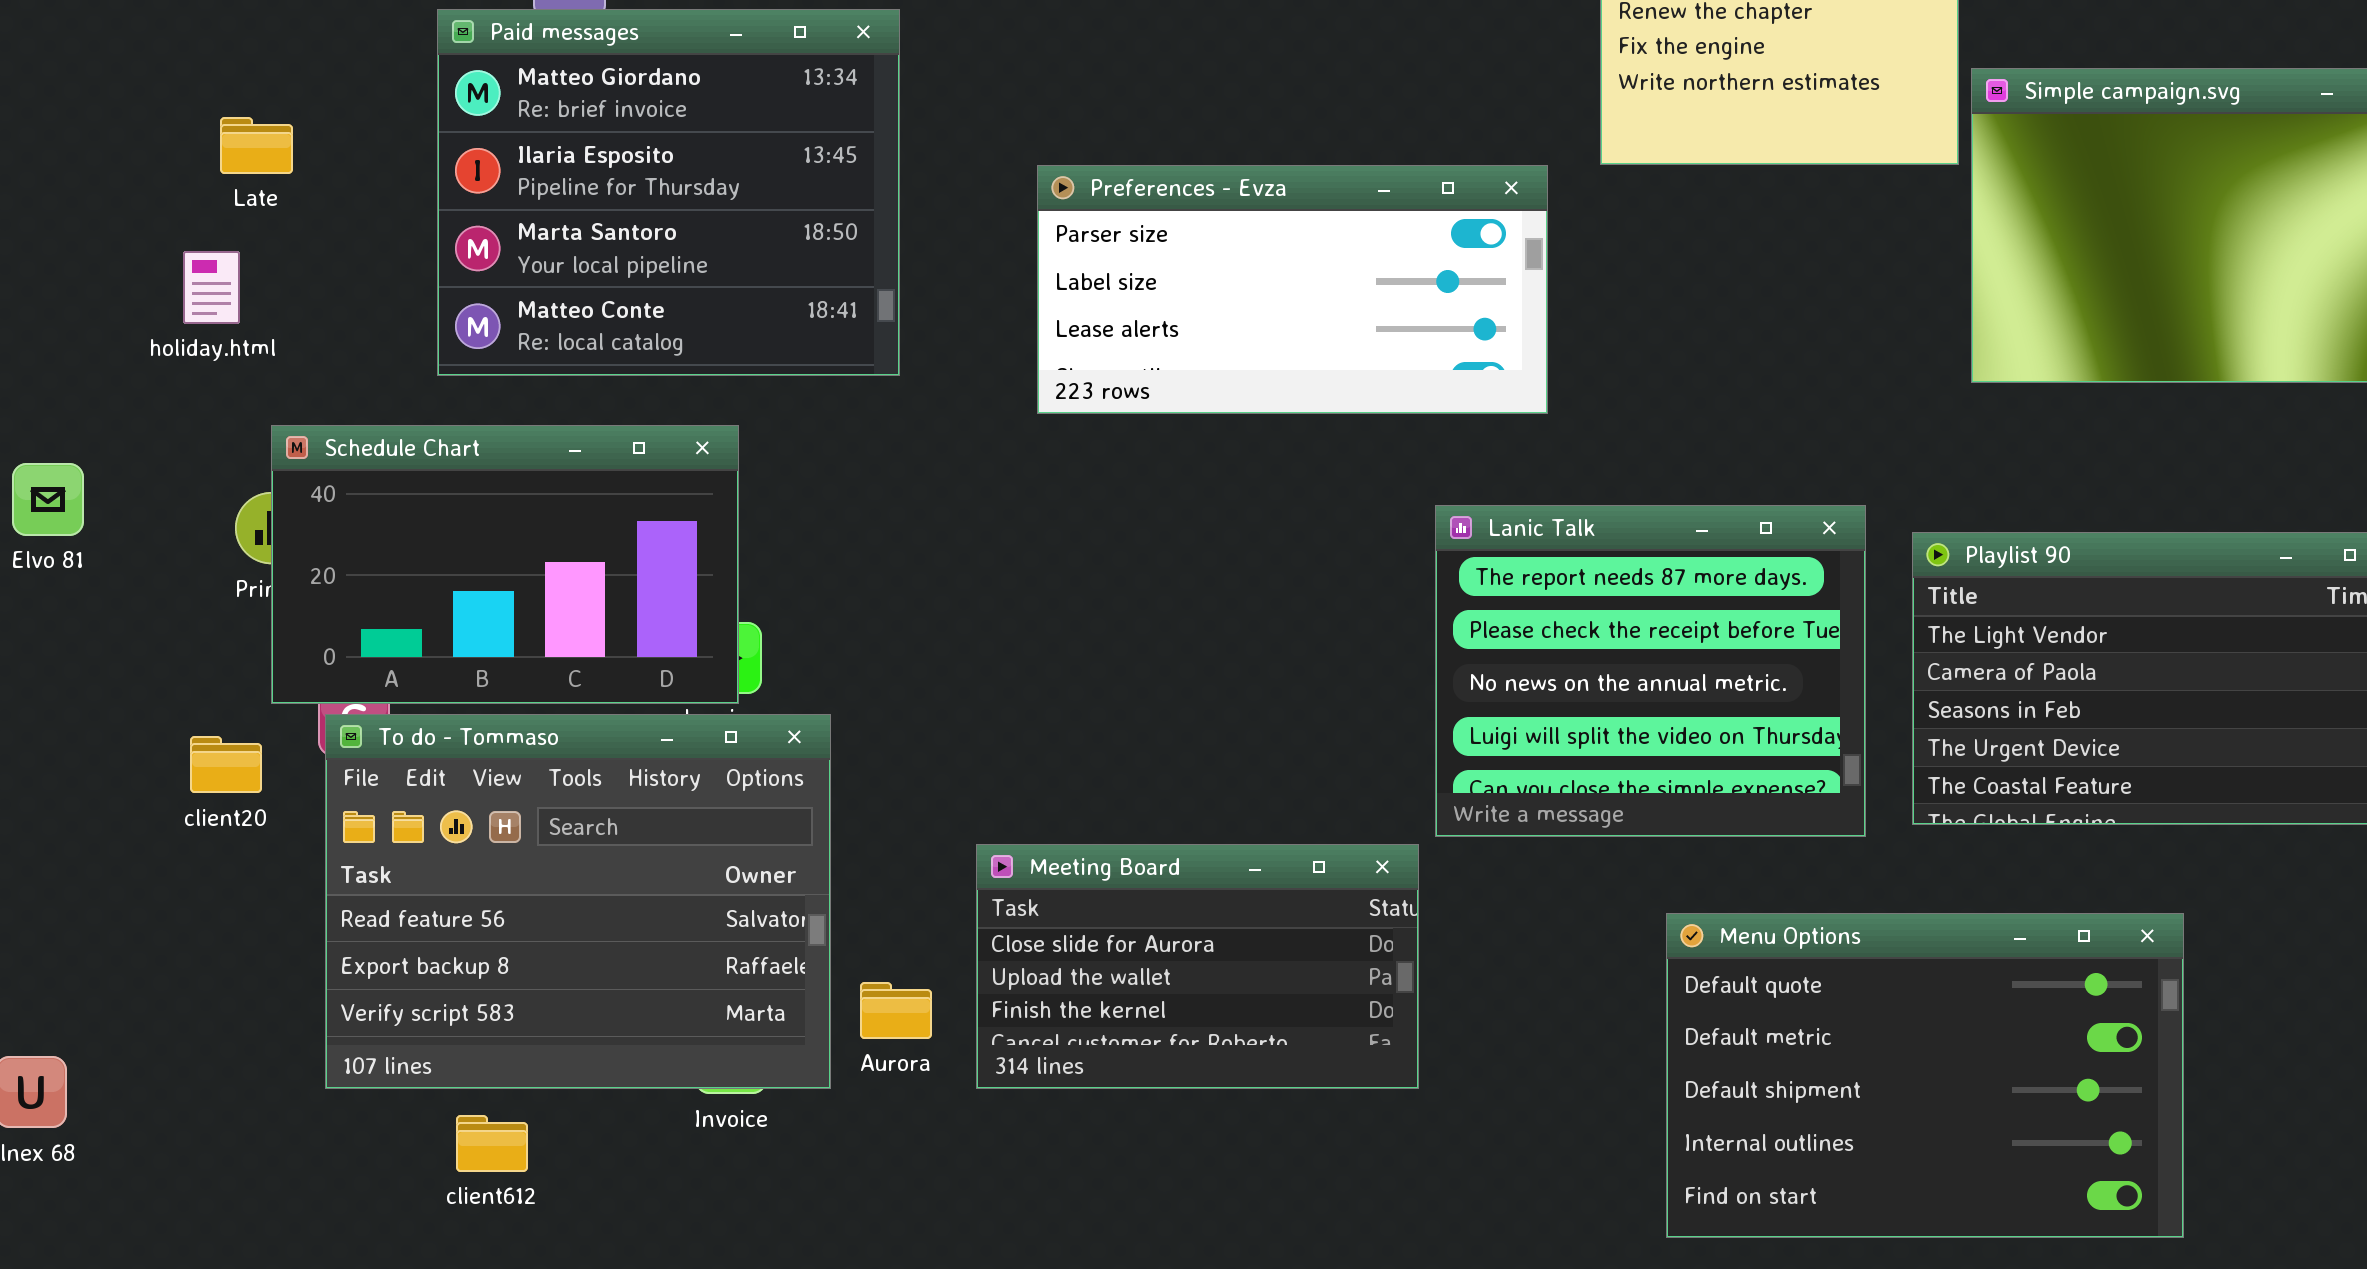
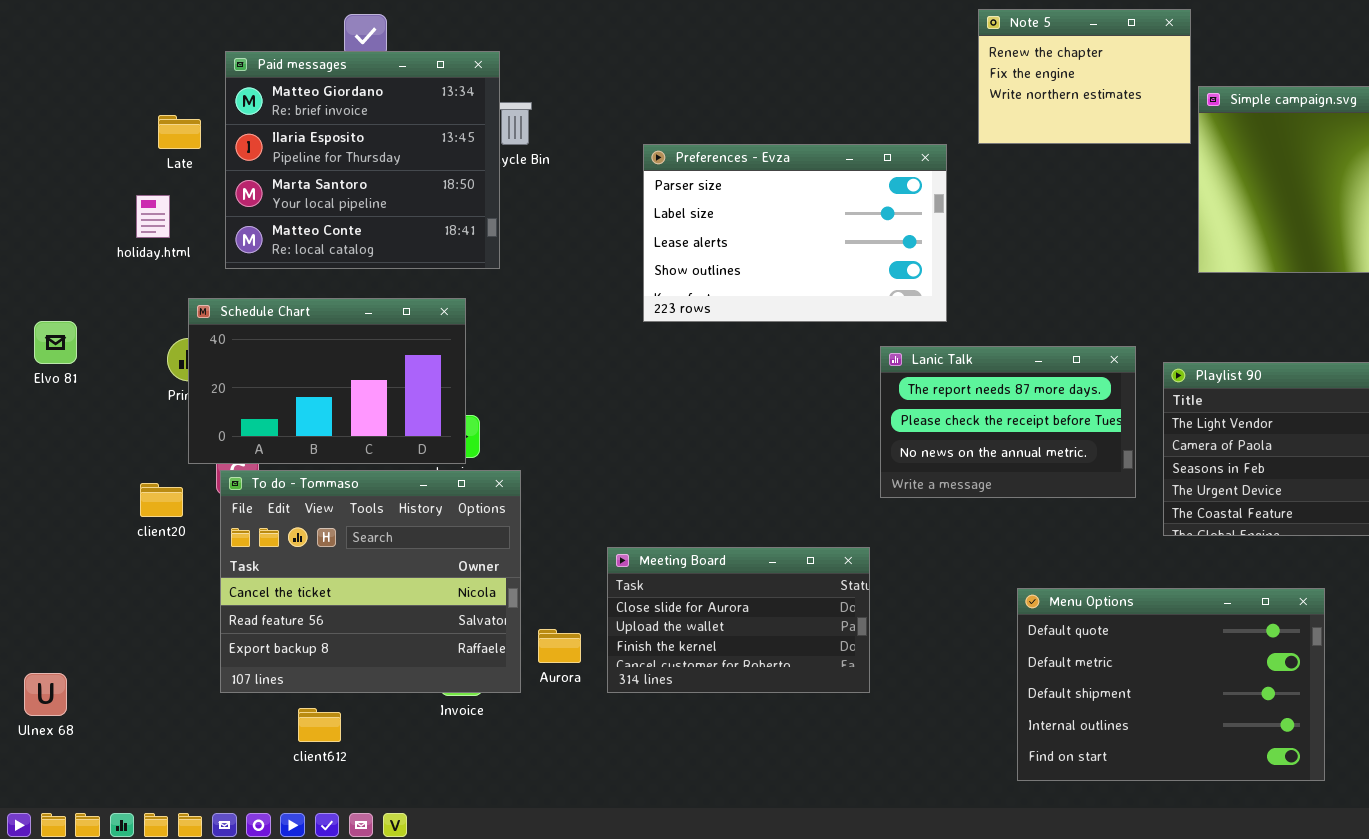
Paid messages: [437,9,900,376] -> [225,51,500,269], moved
Preferences - Evza: [1037,165,1548,414] -> [643,144,947,322], resized
Lanic Talk: [1435,505,1866,837] -> [880,346,1136,498], resized
To do - Tommaso: [325,714,831,1089] -> [220,470,521,693], scrolled up 1 row

